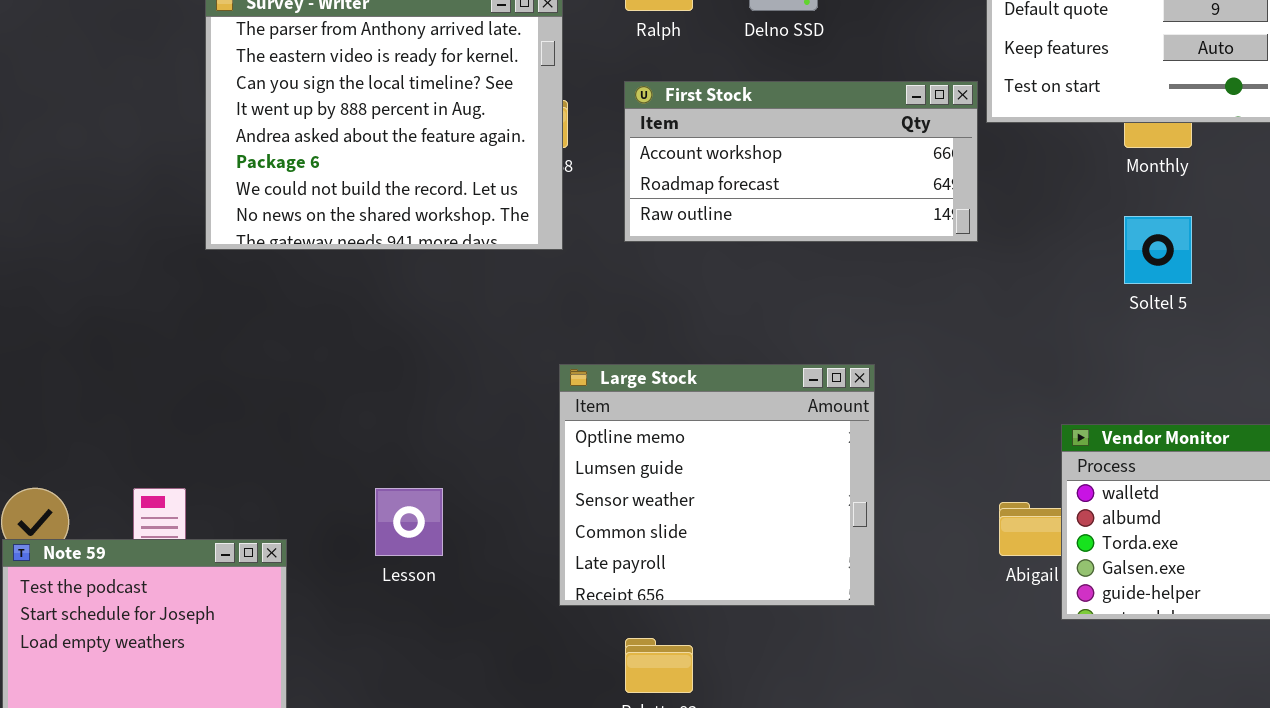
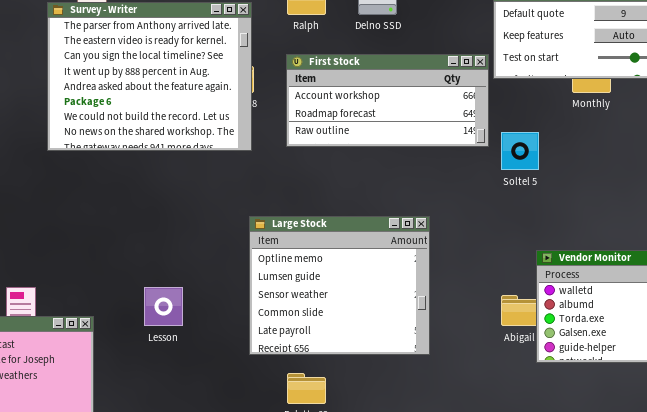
Soltel 5: [1124,216,1192,284] -> [501,132,539,170], moved

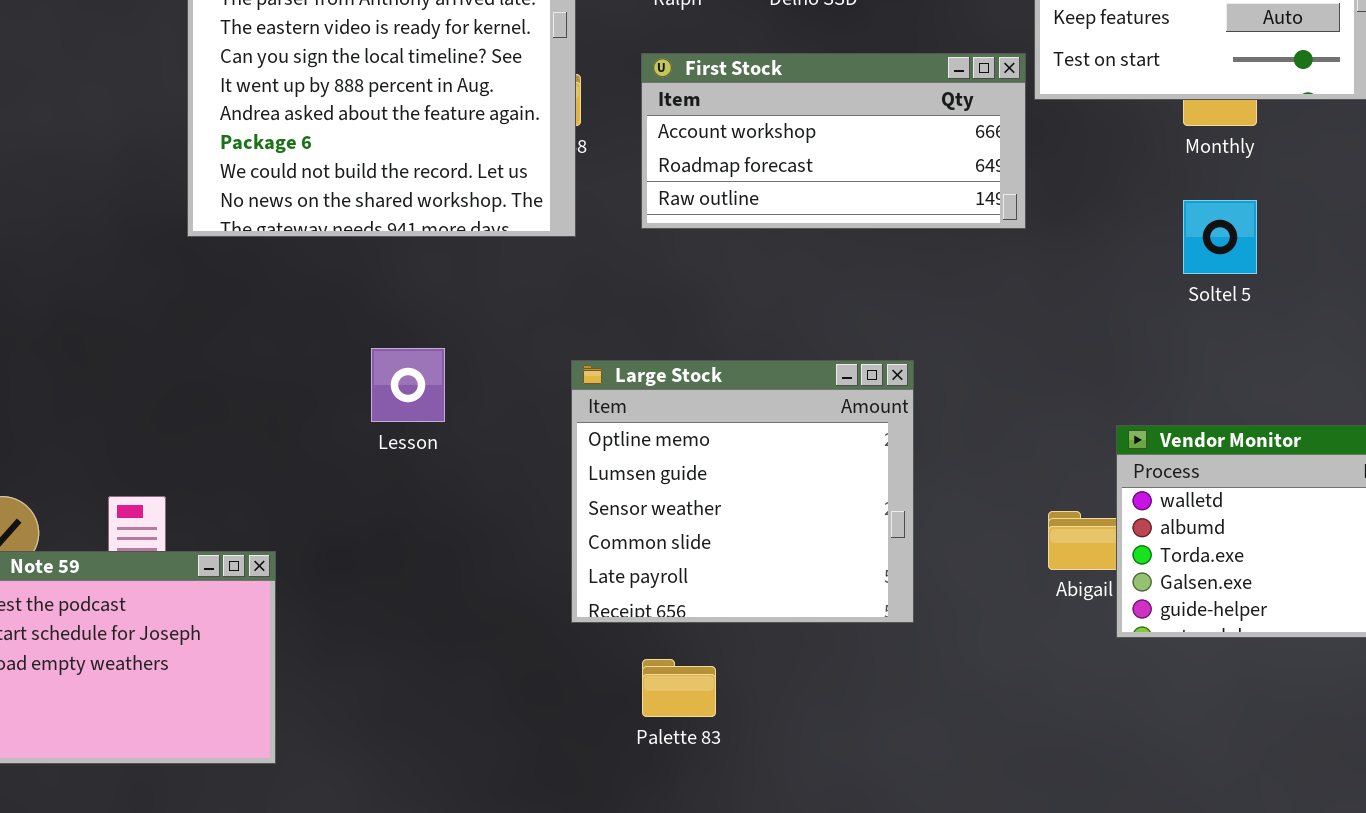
Soltel 5: [501,132,539,170] -> [1183,200,1257,274], moved
Lesson: [144,287,183,326] -> [371,348,445,422], moved

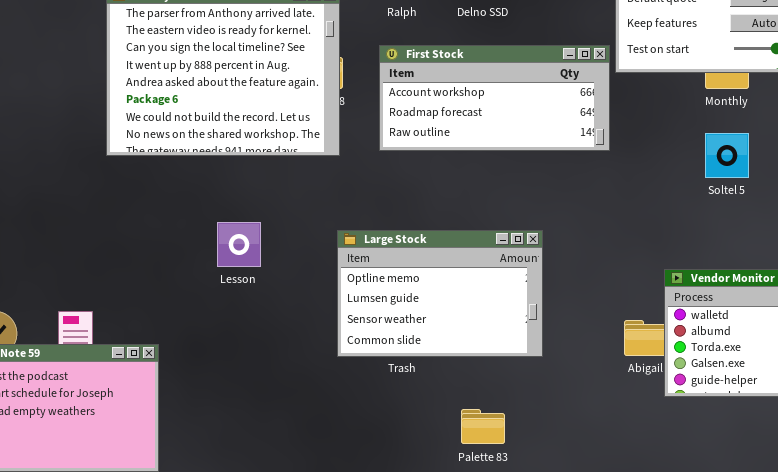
Large Stock: [571,360,914,623] -> [337,230,543,357], resized
Palette 83: [642,659,716,717] -> [461,409,505,444], moved

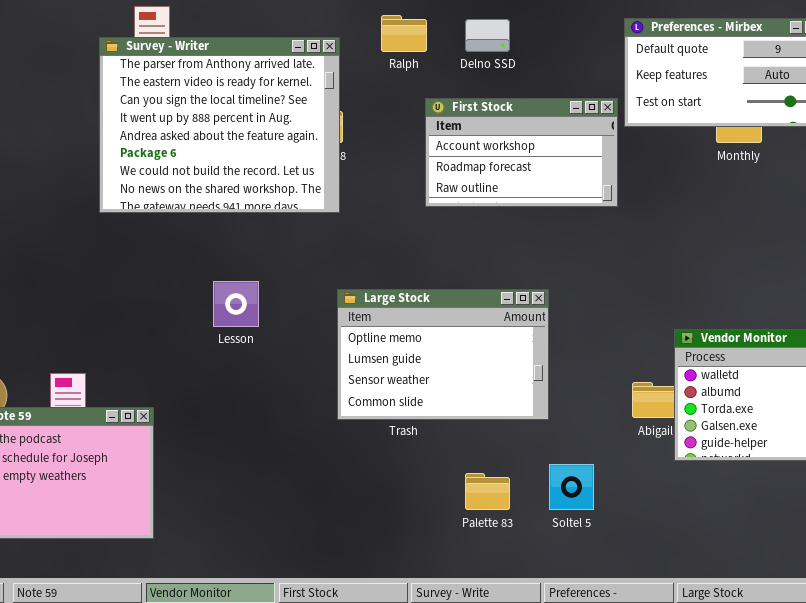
First Stock: [379,45,610,151] -> [425,98,618,207], resized
Soltel 5: [705,133,749,178] -> [549,464,594,510], moved

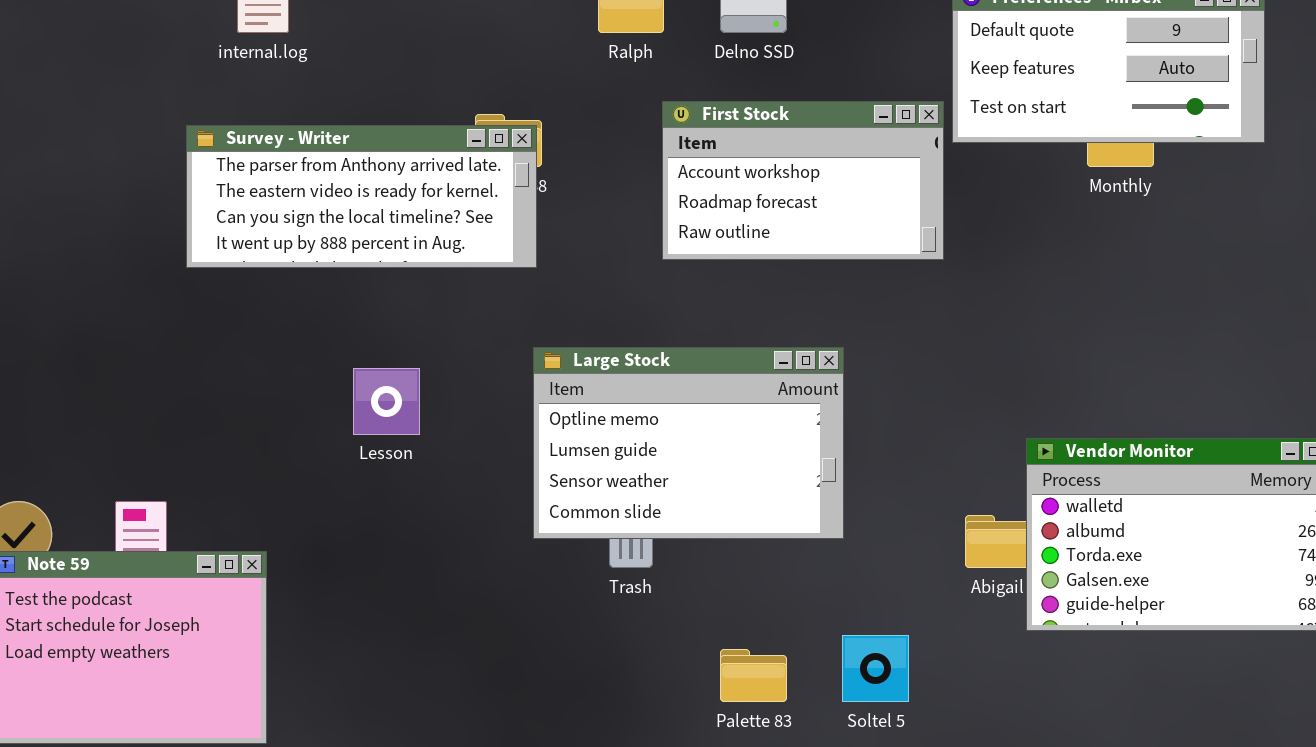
Survey - Writer: [99,37,340,213] -> [186,125,537,268], resized
Large Stock: [337,289,549,420] -> [533,347,844,539], moved

